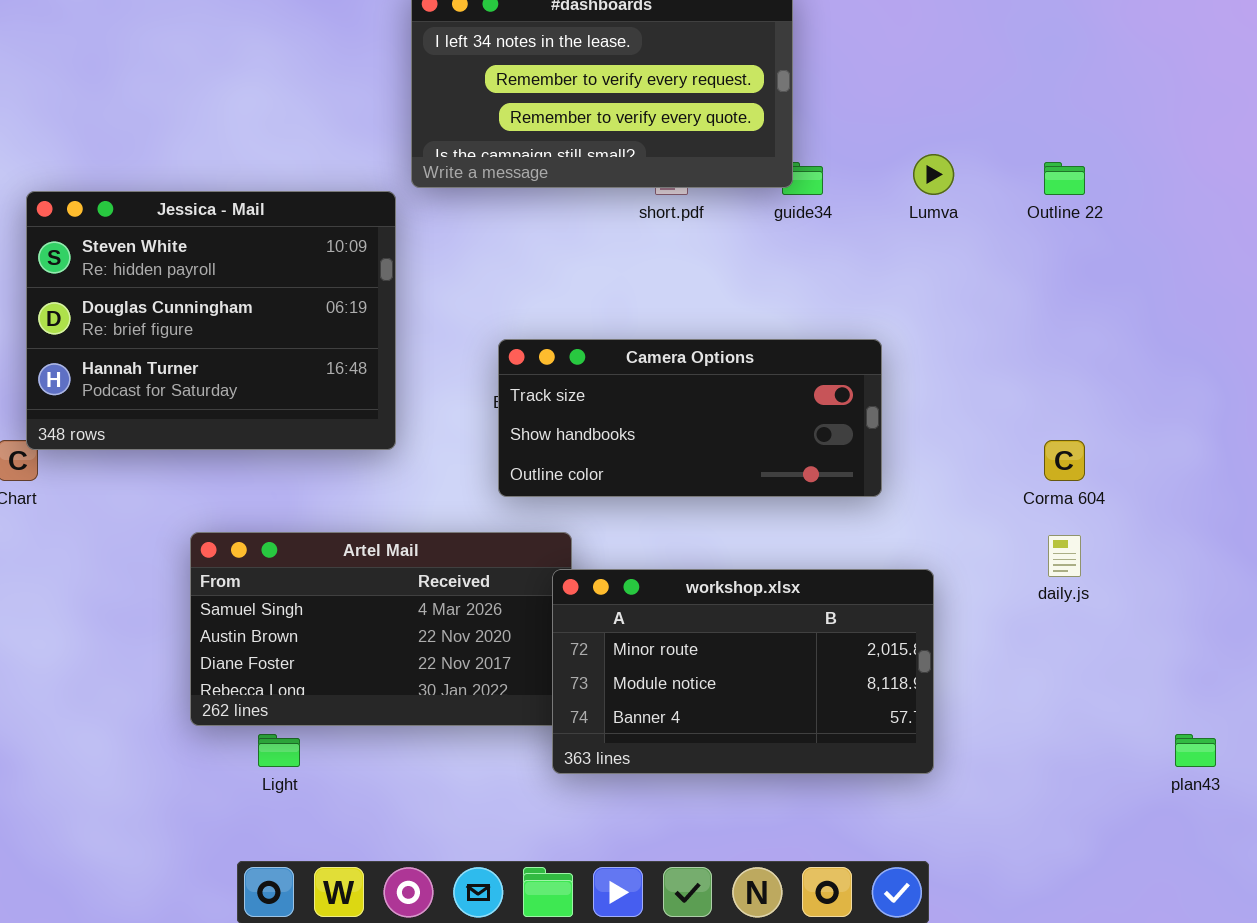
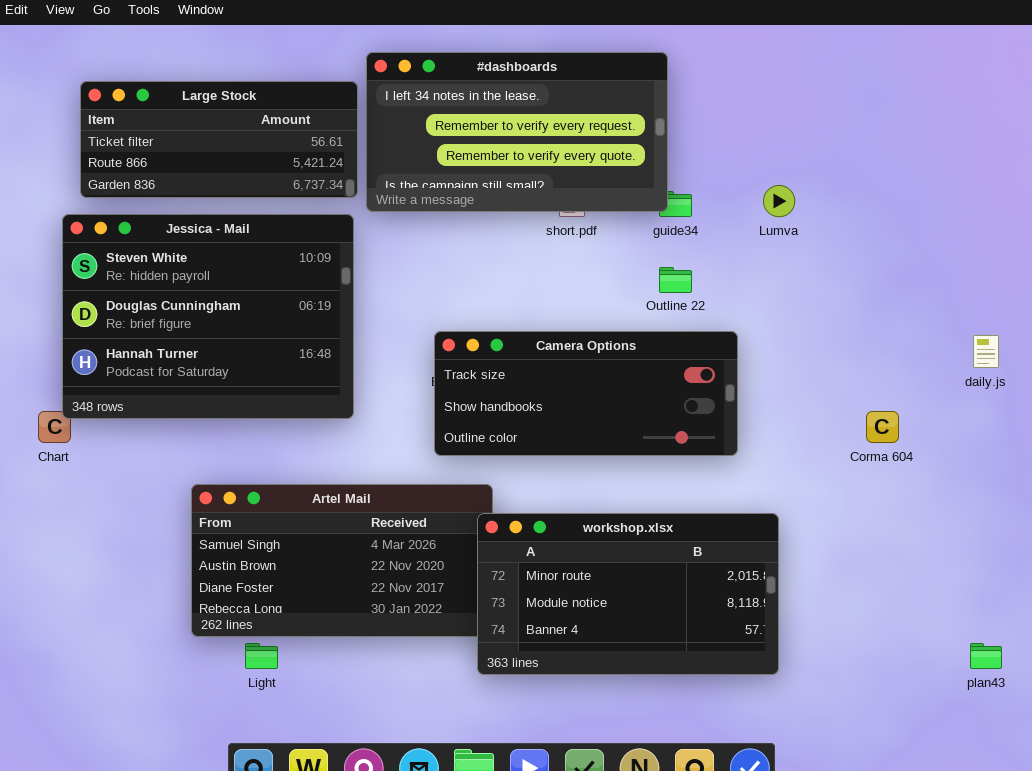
Large Stock: none -> [80,81,358,198], opened
Outline 22: [1044,162,1085,195] -> [659,267,692,293], moved
daily.js: [1048,535,1081,577] -> [973,335,999,368], moved

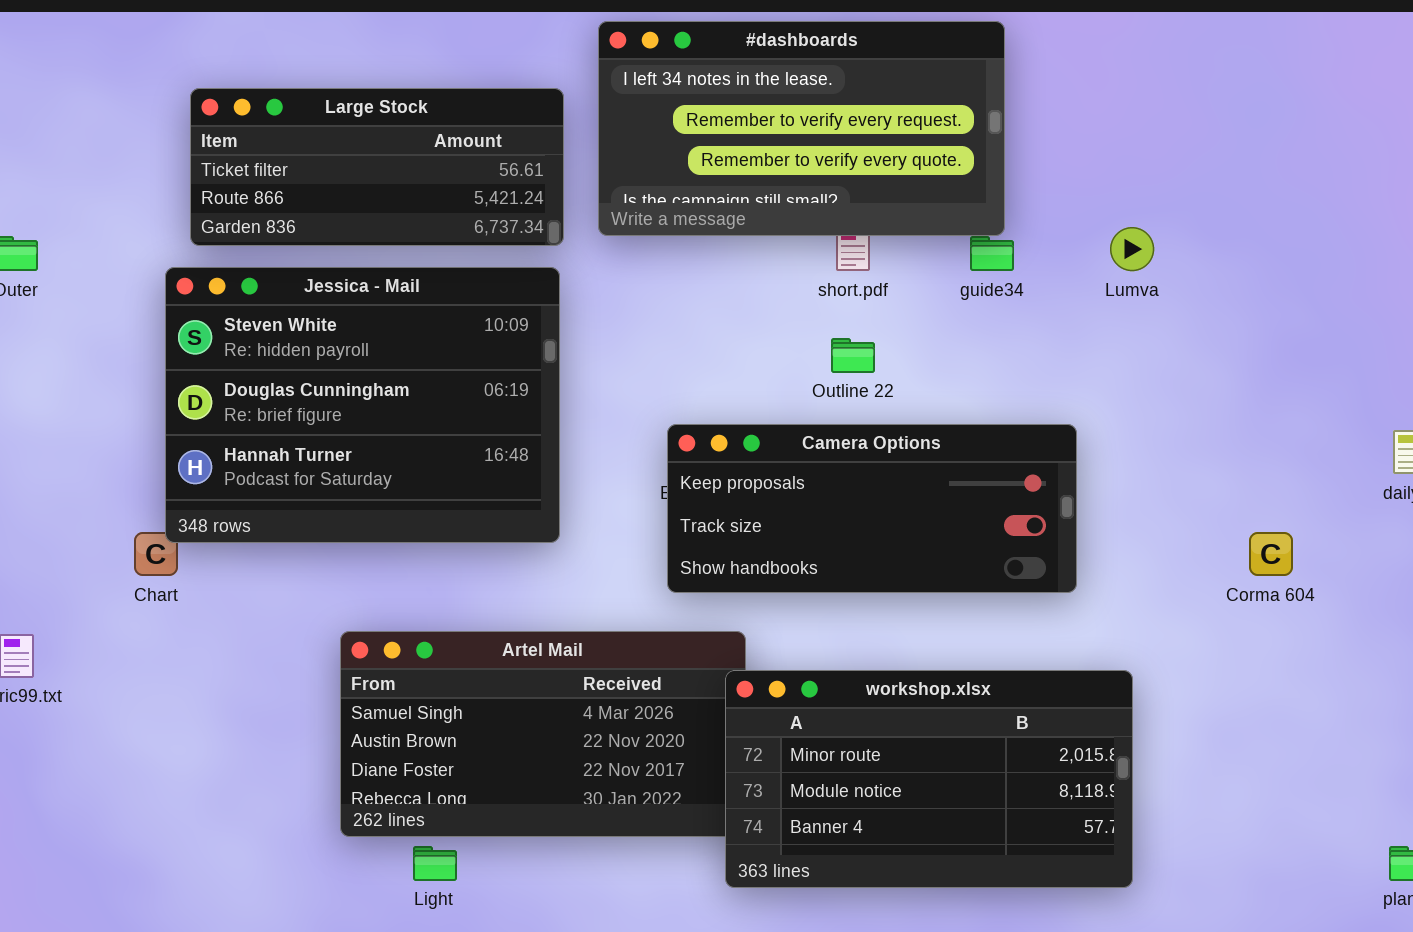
#dashboards: [366,52,668,212] -> [598,21,1005,236], moved
Outline 22: [659,267,692,293] -> [831,338,875,373], moved
Camera Options: [434,331,738,456] -> [667,424,1077,593], scrolled up 1 row

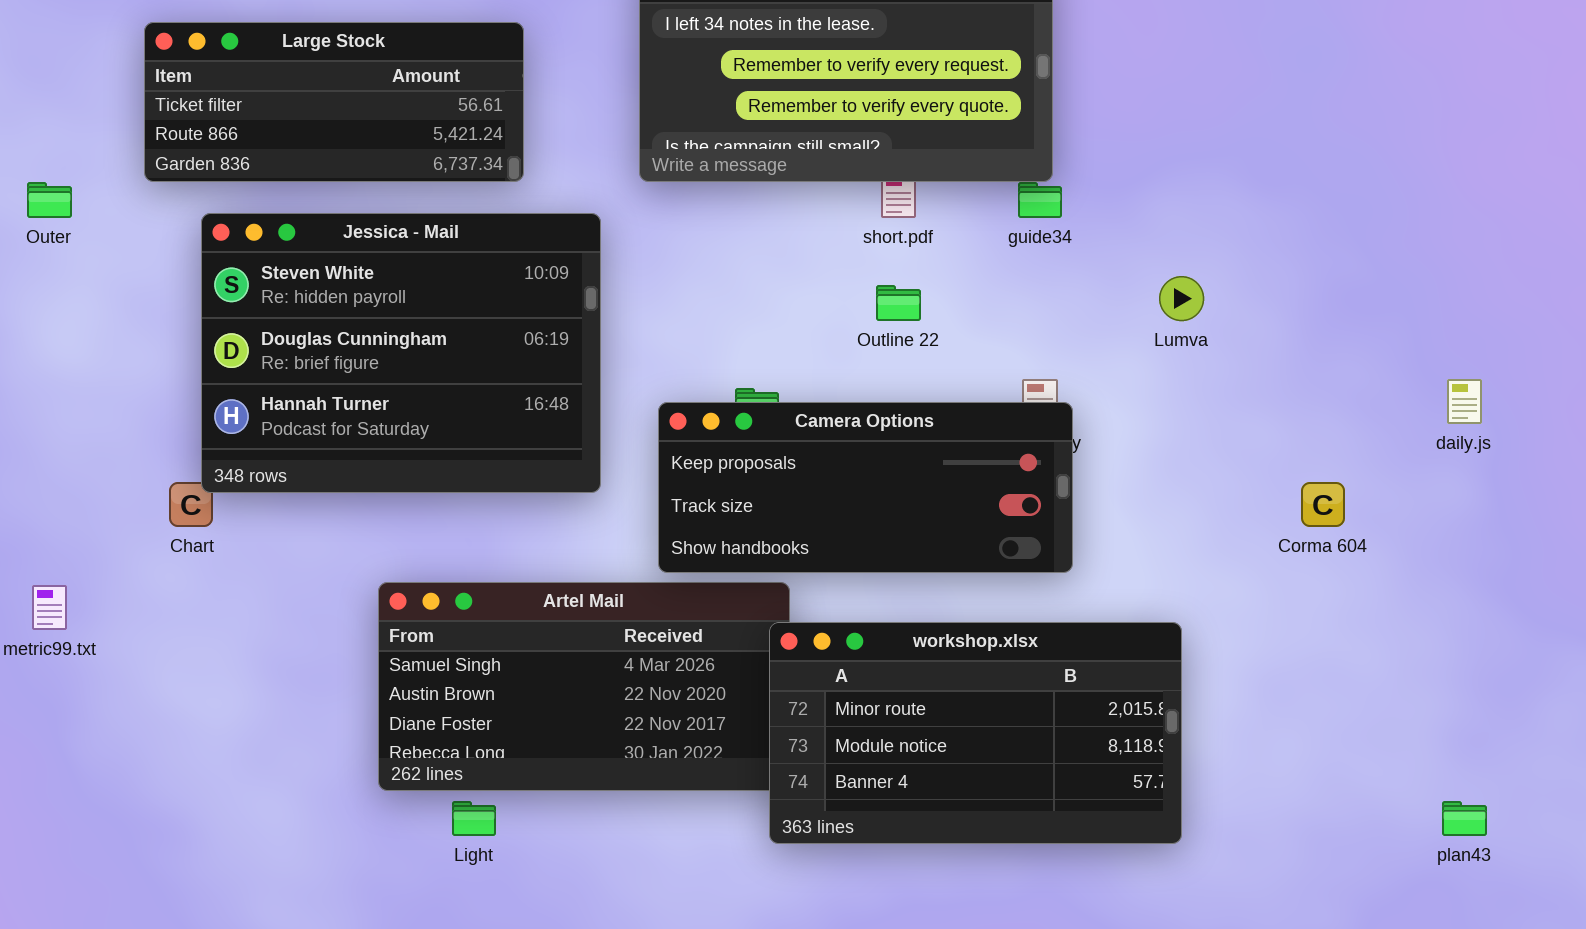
Large Stock: [190,88,564,246] -> [144,22,524,182], moved
Lumva: [1110,227,1154,271] -> [1159,276,1204,321], moved
Camera Options: [667,424,1077,593] -> [658,402,1073,573], moved

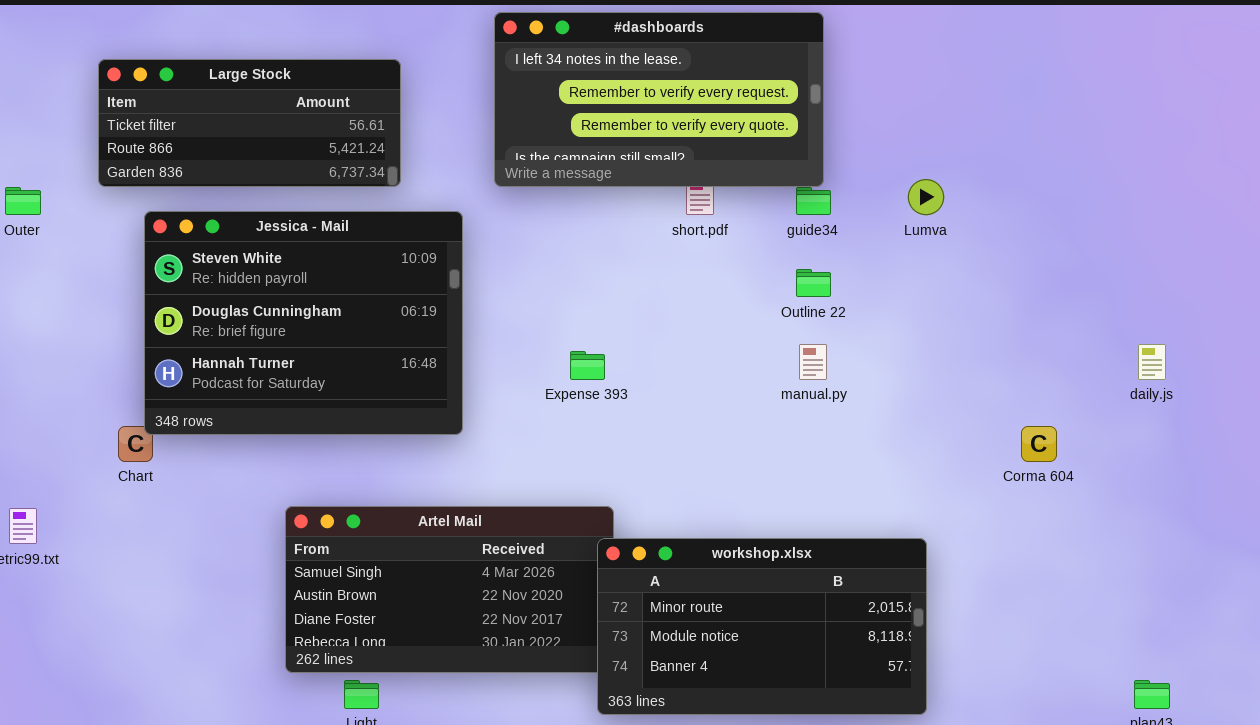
Lumva: [1159,276,1204,321] -> [908,179,944,215], moved
Outline 22: [876,285,921,321] -> [796,269,831,297], moved
Camera Options: [658,402,1073,573] -> none, closed

